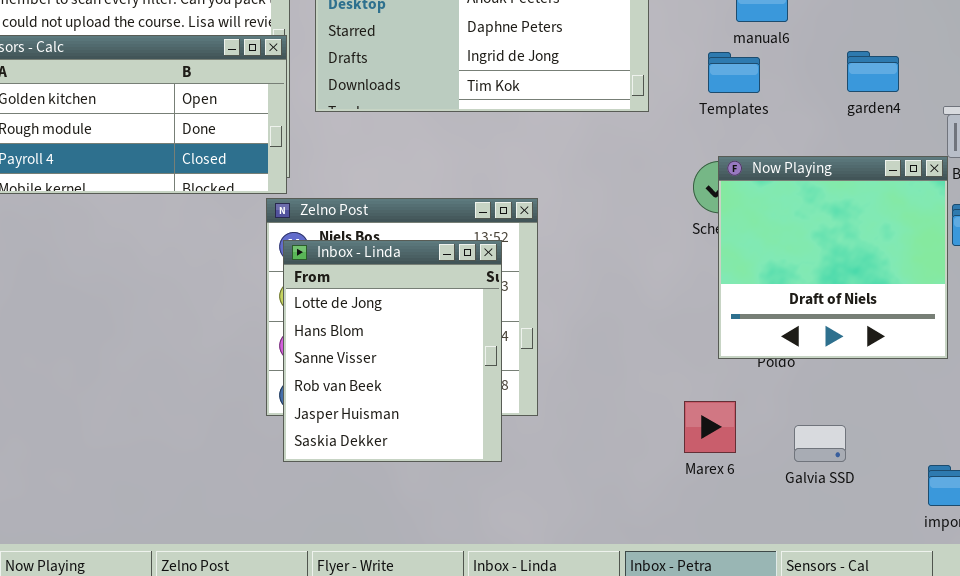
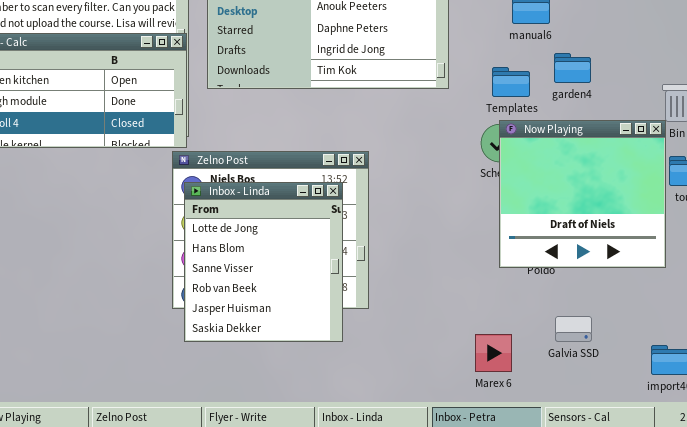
garden4: [847,51,899,92] -> [554,53,591,83], moved
Templates: [708,52,760,93] -> [492,67,530,97], moved
Marex 6: [684,401,736,453] -> [475,334,512,372], moved

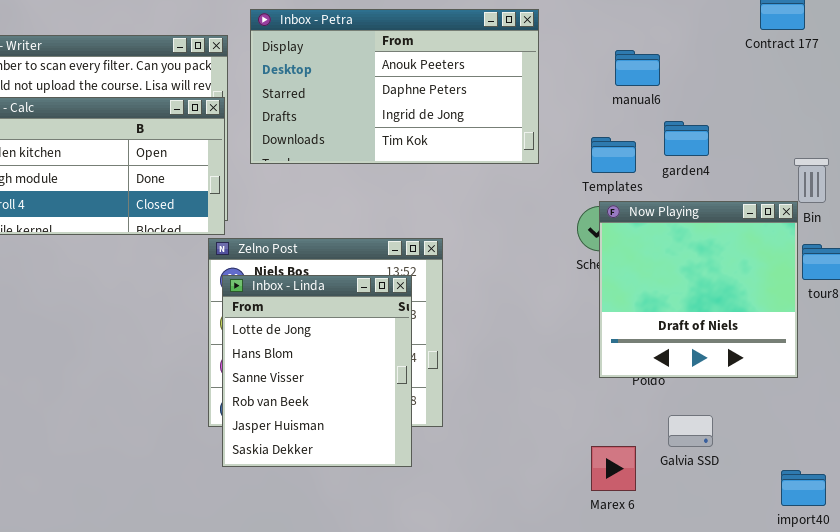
Galvia SSD: [555,316,592,342] -> [668,415,713,447], moved
Marex 6: [475,334,512,372] -> [591,446,636,491], moved

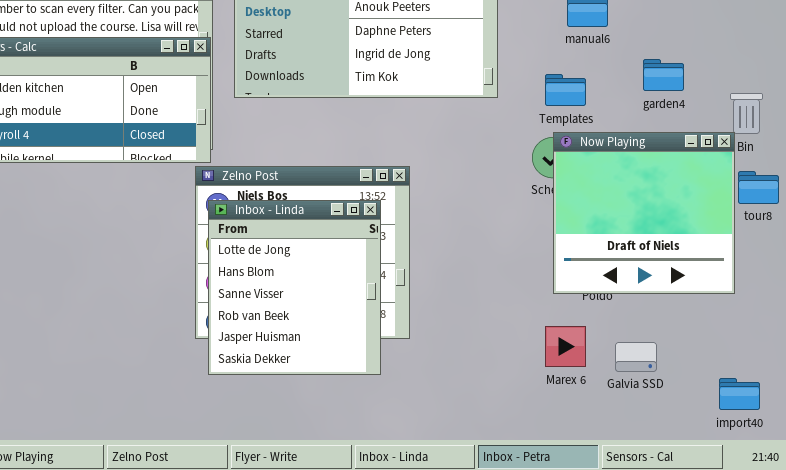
garden4: [664,121,709,156] -> [643,59,684,91], moved
Galvia SSD: [668,415,713,447] -> [615,342,657,372], moved
Marex 6: [591,446,636,491] -> [545,326,586,367], moved

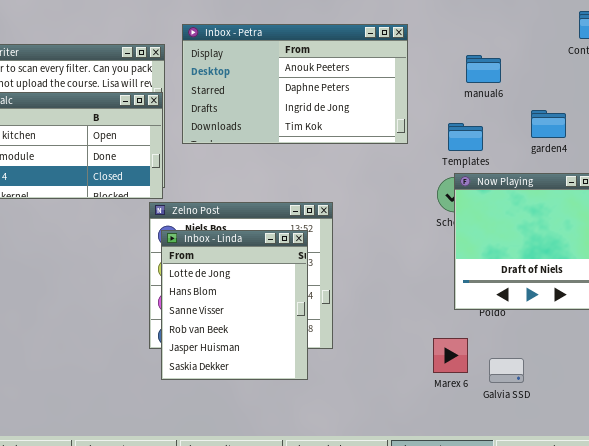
Marex 6: [545,326,586,367] -> [433,338,468,373], moved
Galvia SSD: [615,342,657,372] -> [489,358,524,383], moved

